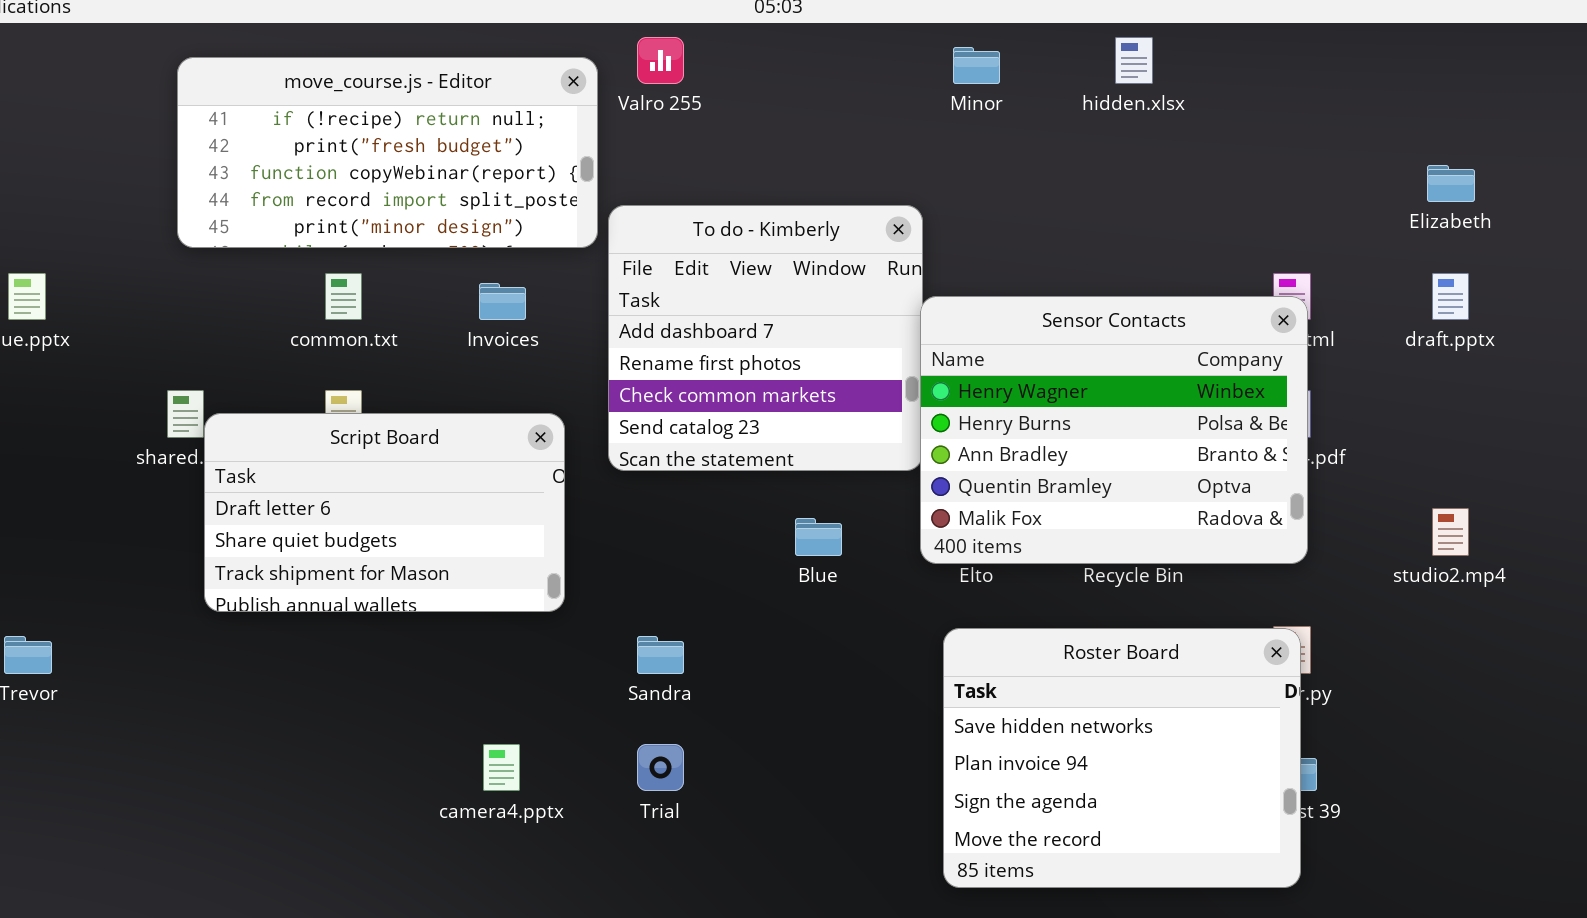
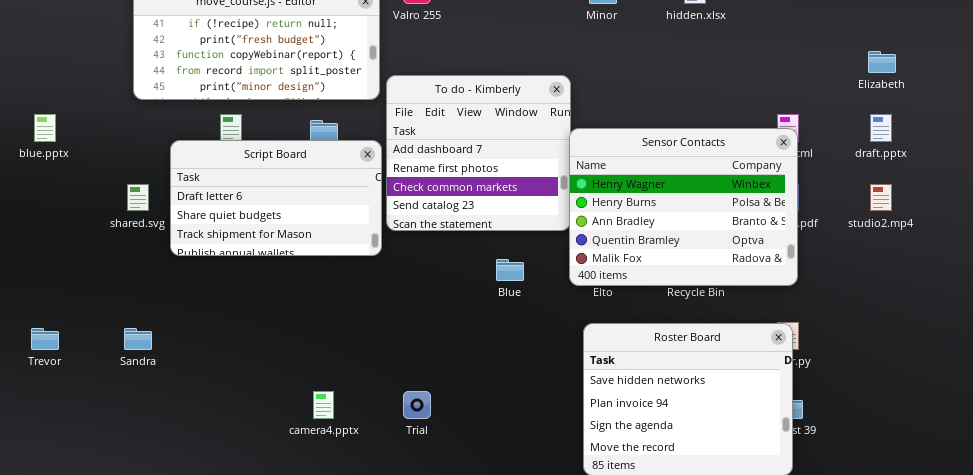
Script Board: [204,413,565,612] -> [170,140,382,256], moved
studio2.mp4: [1432,508,1469,556] -> [870,184,892,211], moved
Sandra: [637,636,684,674] -> [124,328,152,350], moved

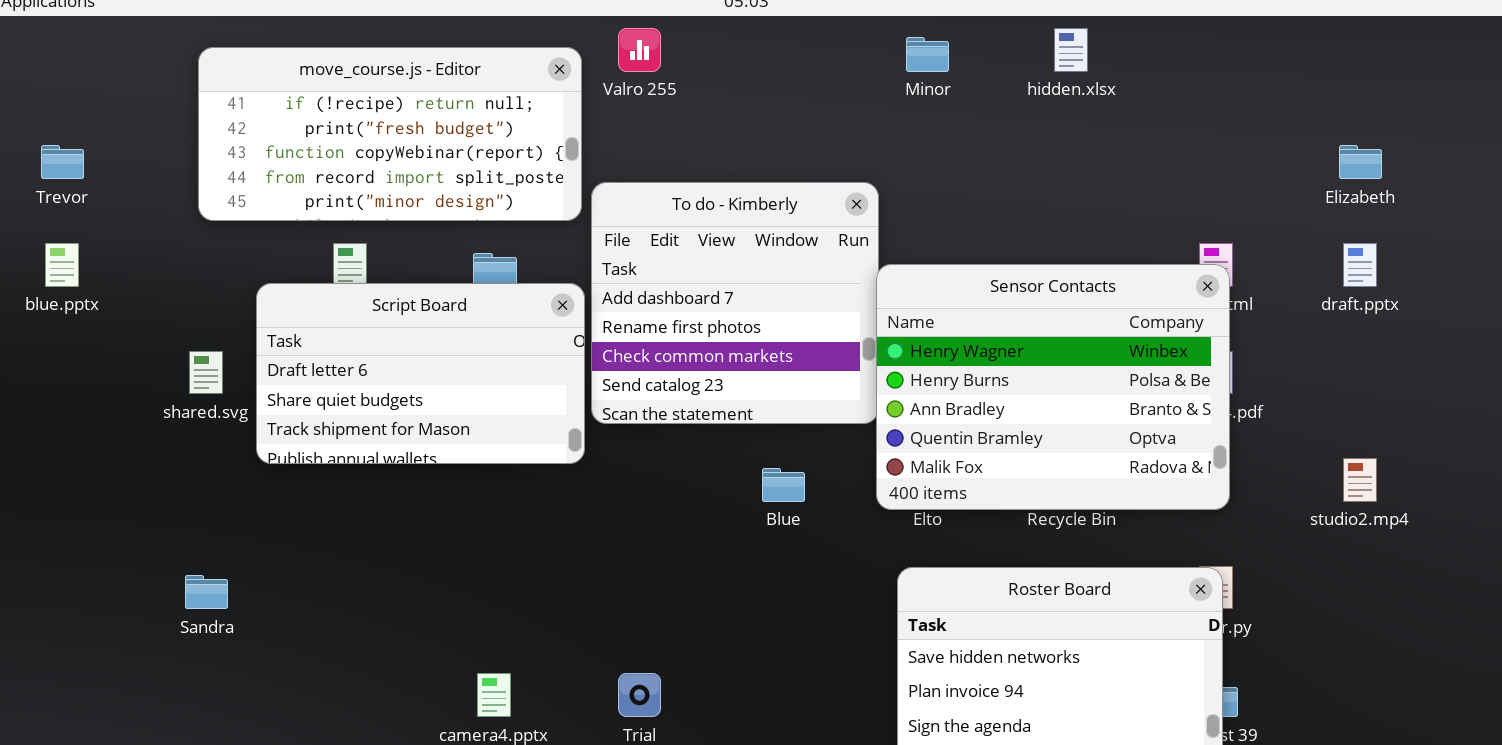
studio2.mp4: [870,184,892,211] -> [1343,458,1377,502], moved
Trevor: [31,328,59,350] -> [41,145,84,179], moved

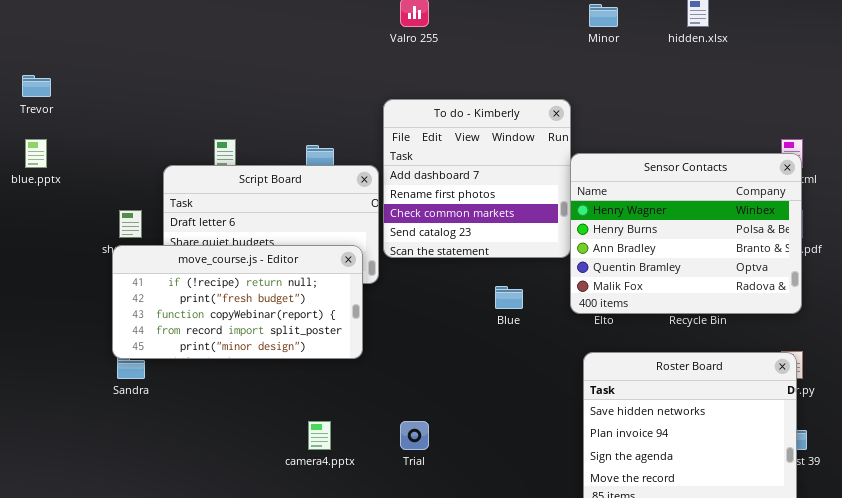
move_course.js - Editor: [198,47,582,221] -> [112,245,363,359], moved

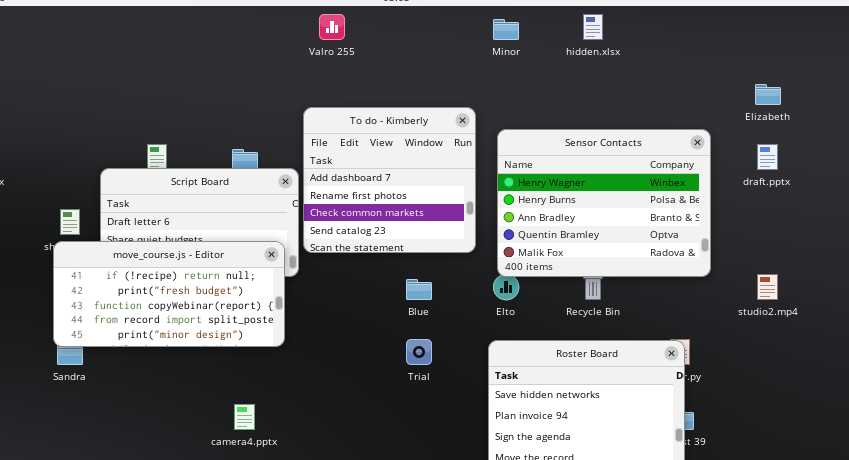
Sensor Contacts: [570,153,802,314] -> [497,129,711,277], moved
Trial: [400,421,429,450] -> [406,339,432,365], moved

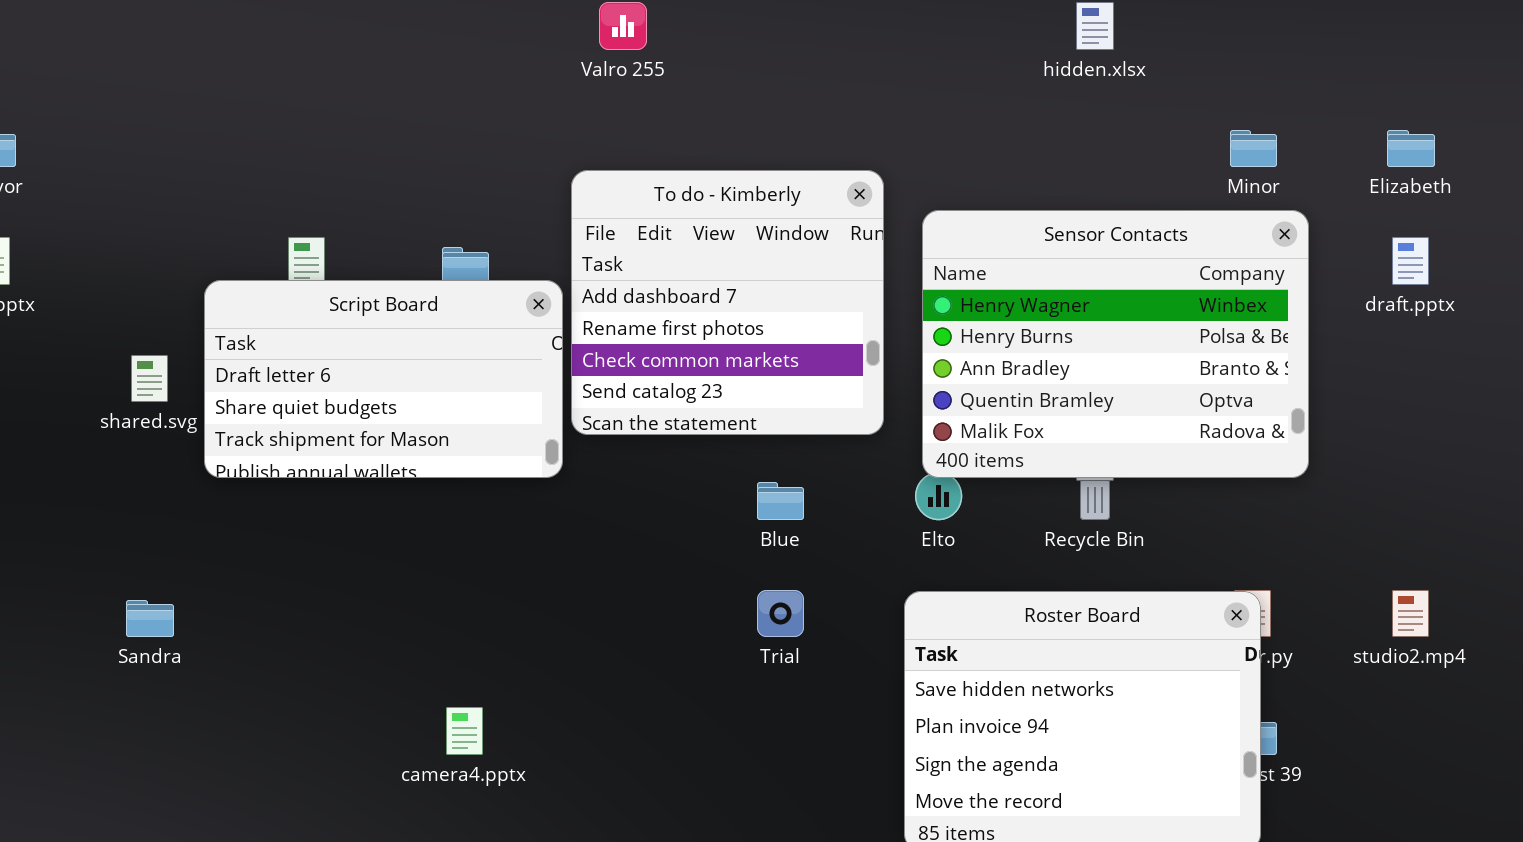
Minor: [493,19,519,40] -> [1230,130,1277,167], moved
move_course.js - Editor: [53,241,285,347] -> none, closed
studio2.mp4: [757,274,778,300] -> [1392,590,1429,637], moved

